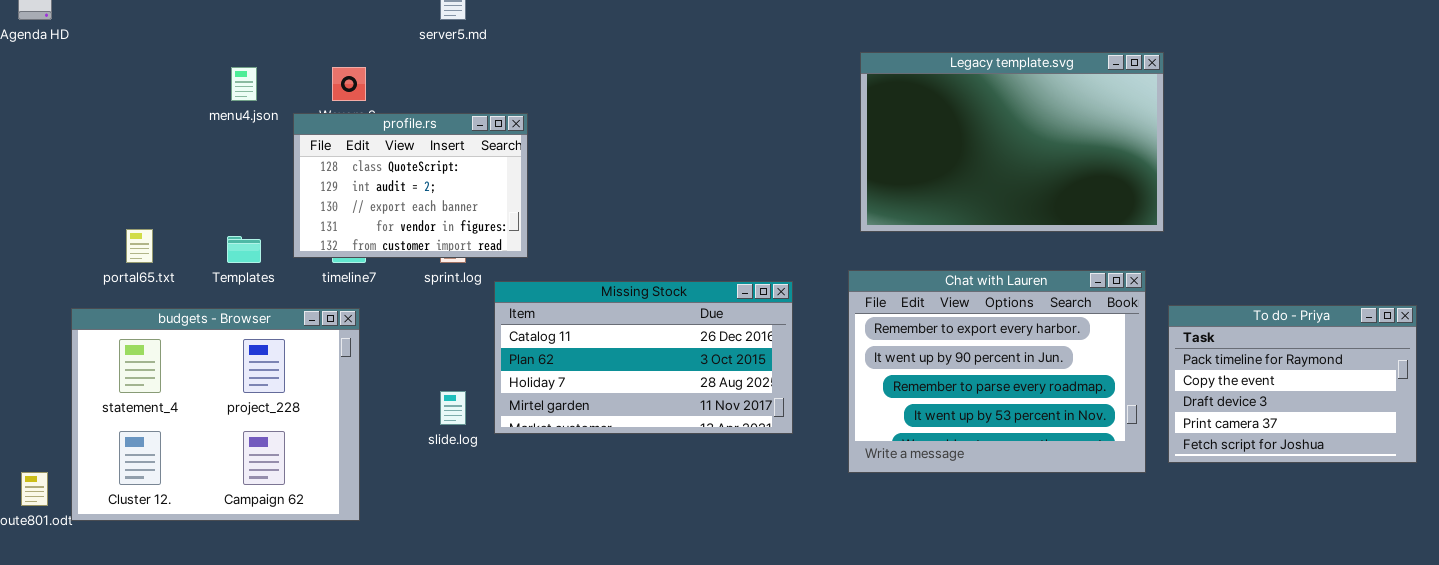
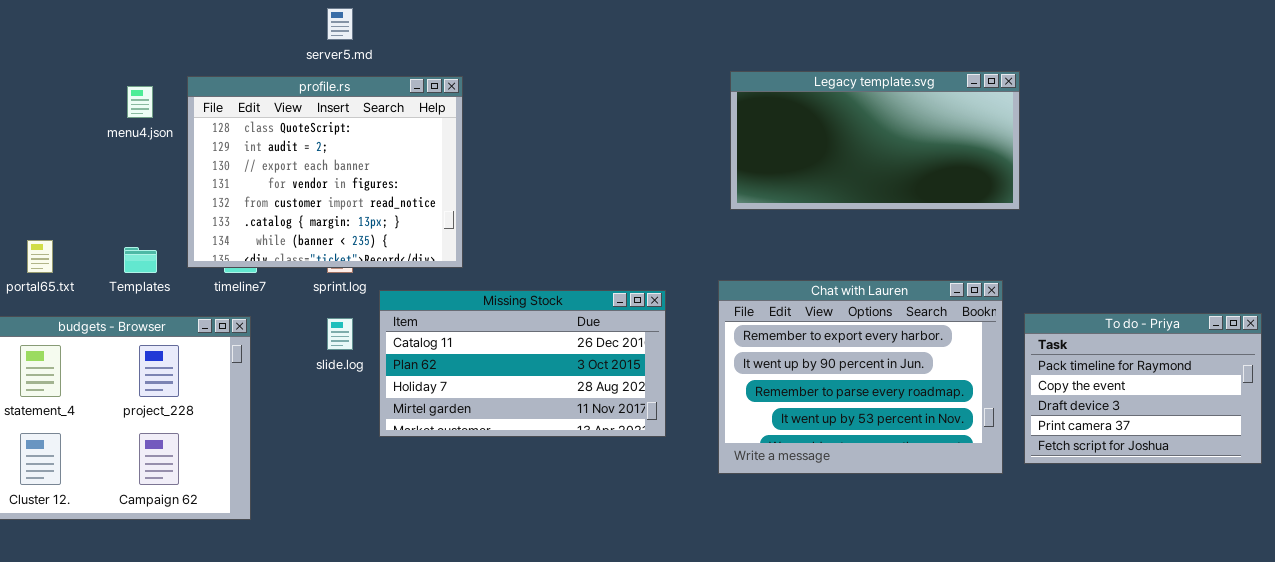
Legacy template.svg: [860,52,1164,232] -> [730,71,1020,210], resized
profile.rs: [293,113,528,258] -> [187,76,463,268], resized
slide.log: [440,391,466,425] -> [327,318,353,350], moved

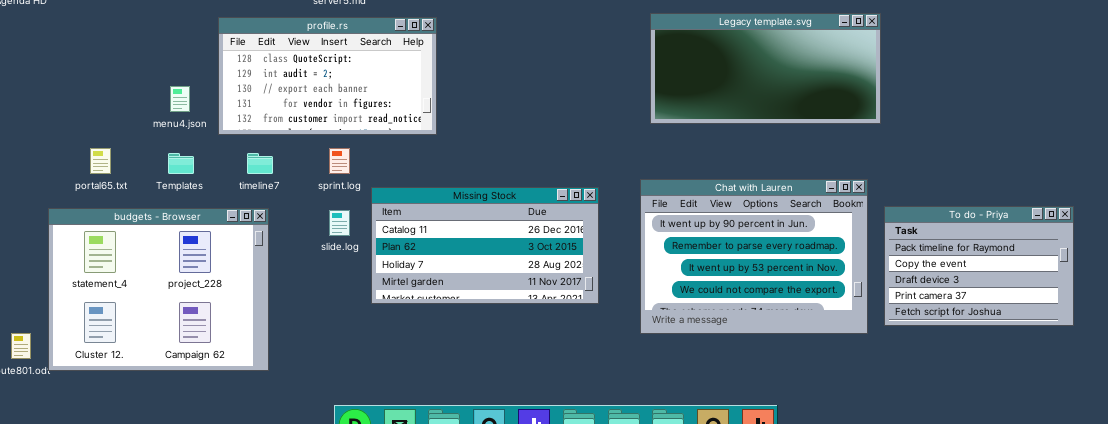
profile.rs: [187,76,463,268] -> [218,17,437,135], resized
menu4.json: [127,86,153,118] -> [170,86,190,112], moved
Chat with Lauren: [718,280,1003,474] -> [640,179,868,334], scrolled down 1 row

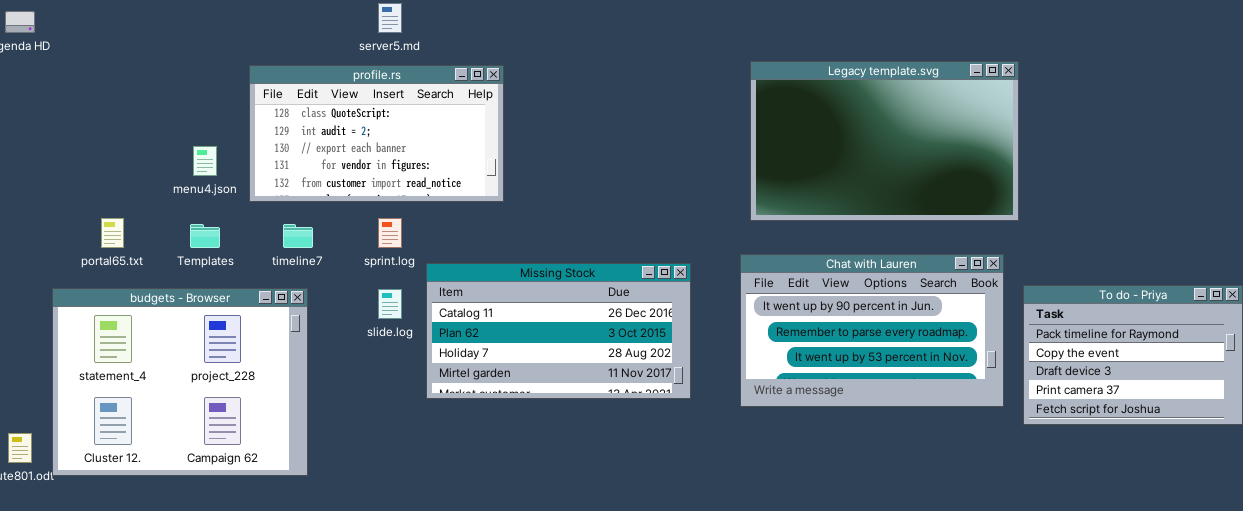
Legacy template.svg: [650,13,881,124] -> [750,61,1019,221], resized
Chat with Lauren: [640,179,868,334] -> [740,254,1004,407], resized

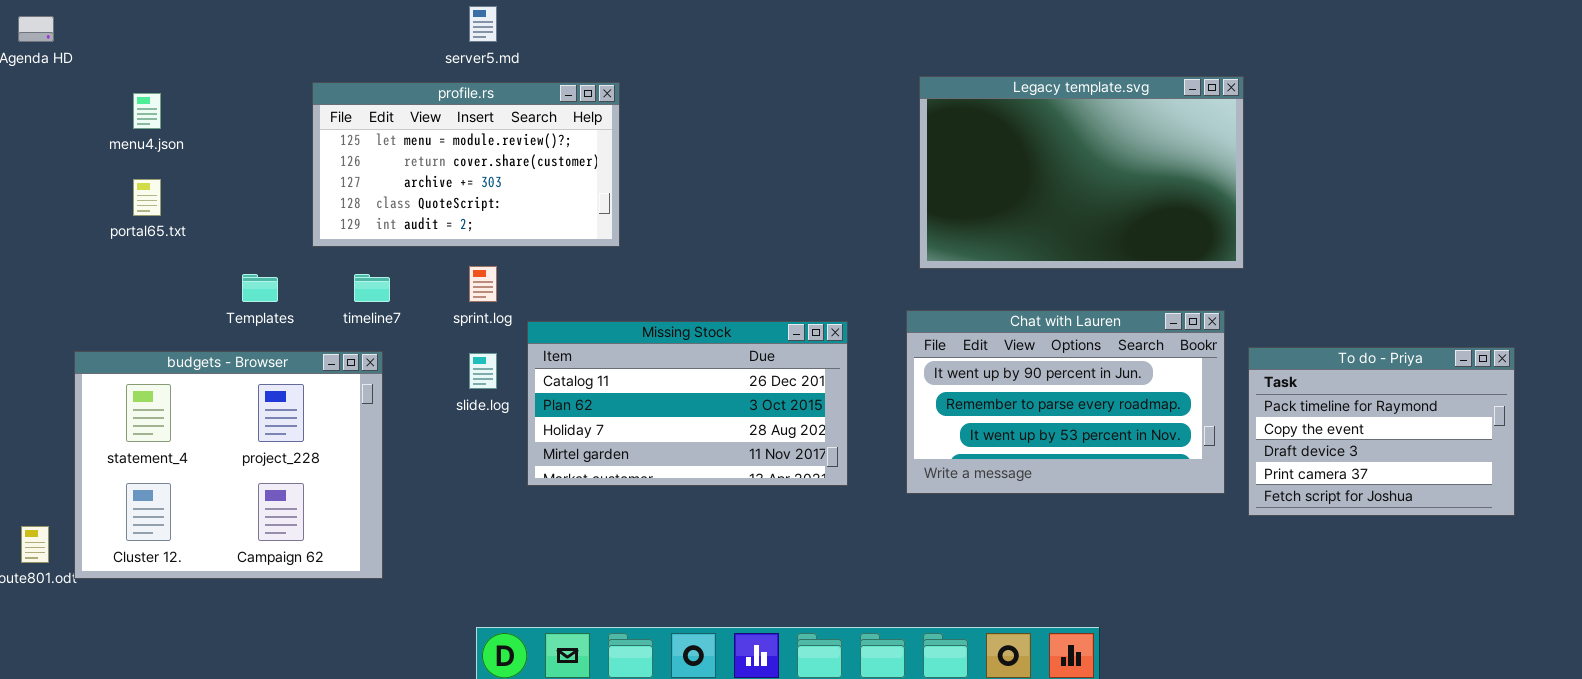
profile.rs: [249,65,504,202] -> [312,82,620,247], scrolled up 3 rows
menu4.json: [193,146,217,176] -> [133,93,161,129], moved
portal65.txt: [101,218,124,248] -> [133,179,161,216], moved

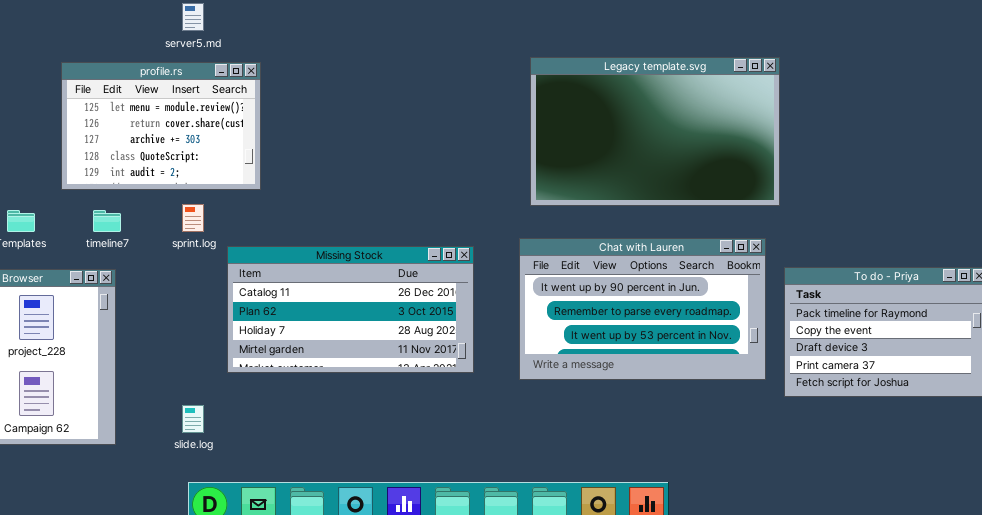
profile.rs: [312,82,620,247] -> [61,62,261,190], resized
slide.log: [469,353,497,389] -> [182,405,204,433], moved

